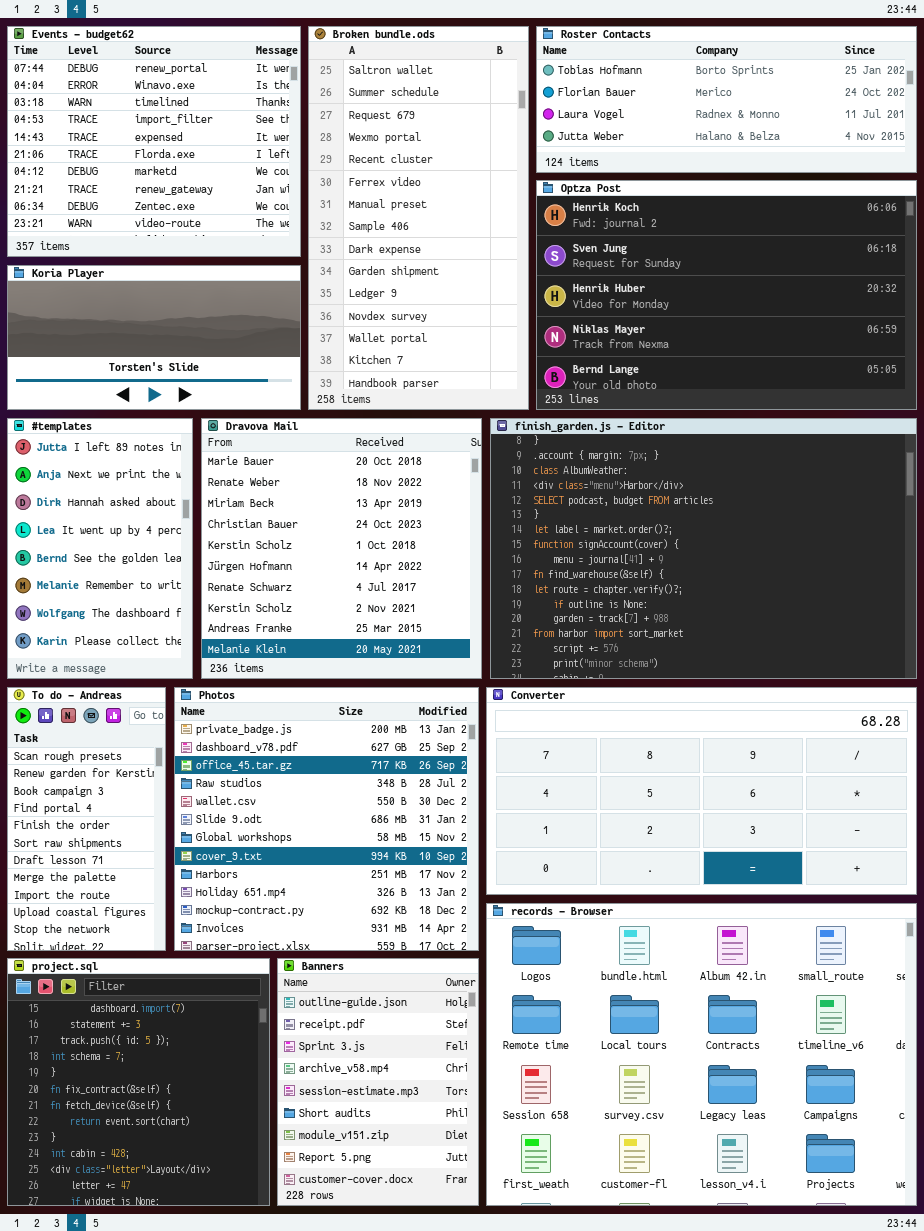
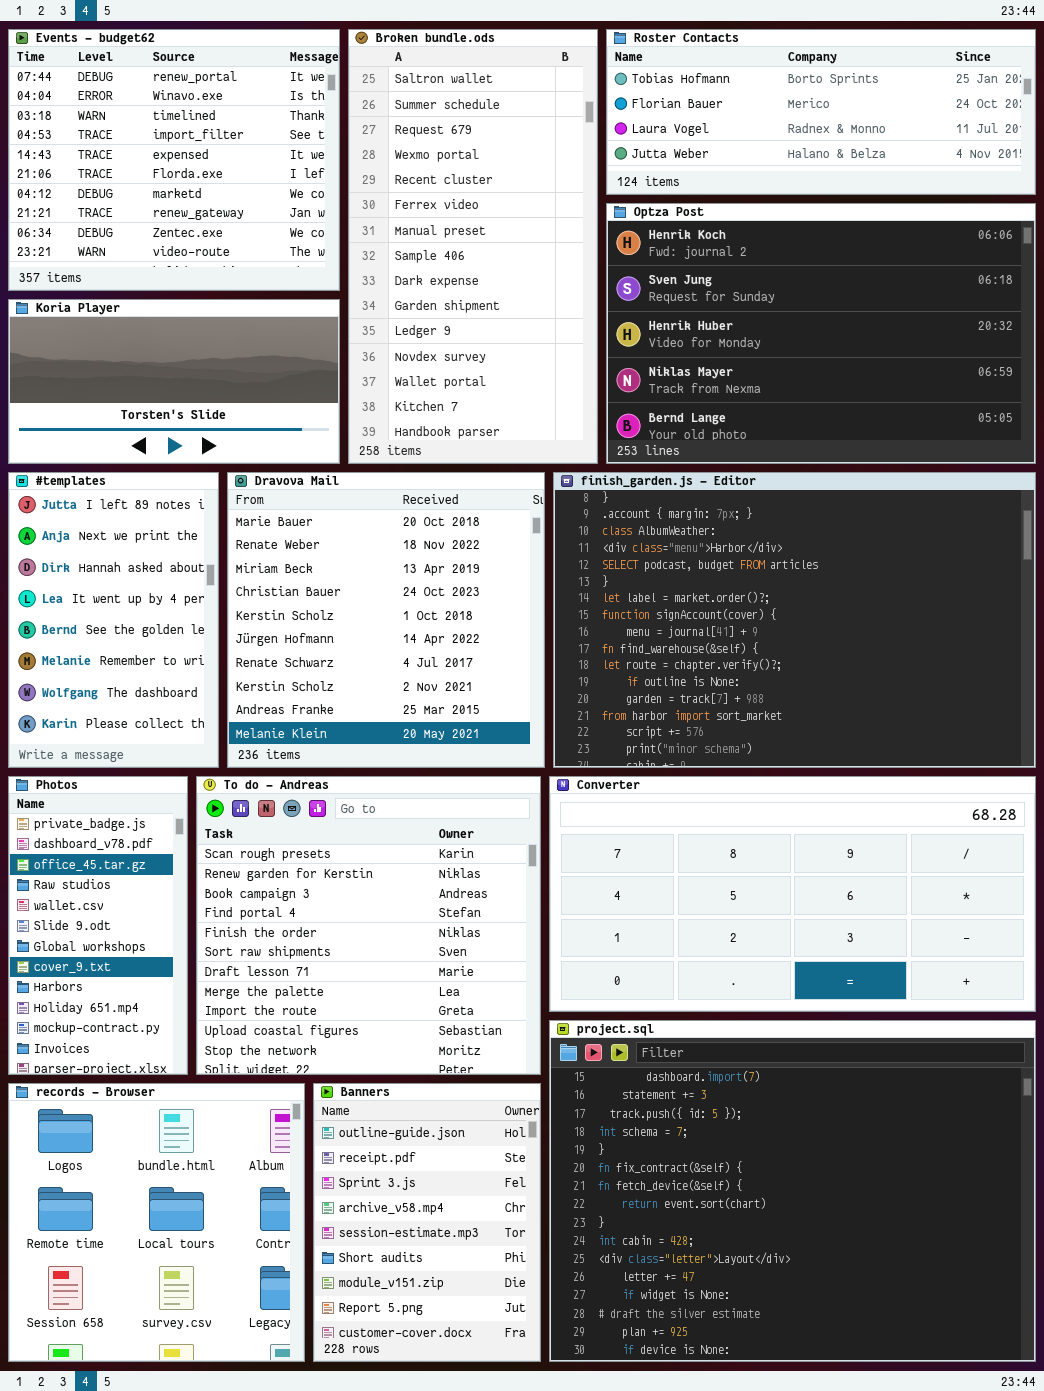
To do - Andreas: [7,687,166,951] -> [196,776,541,1075], moved, resized
Photos: [174,687,479,951] -> [8,776,188,1075], moved, resized
records - Browser: [486,903,917,1206] -> [8,1083,305,1362], moved, resized
project.sql: [7,958,270,1206] -> [549,1020,1036,1362], moved, resized

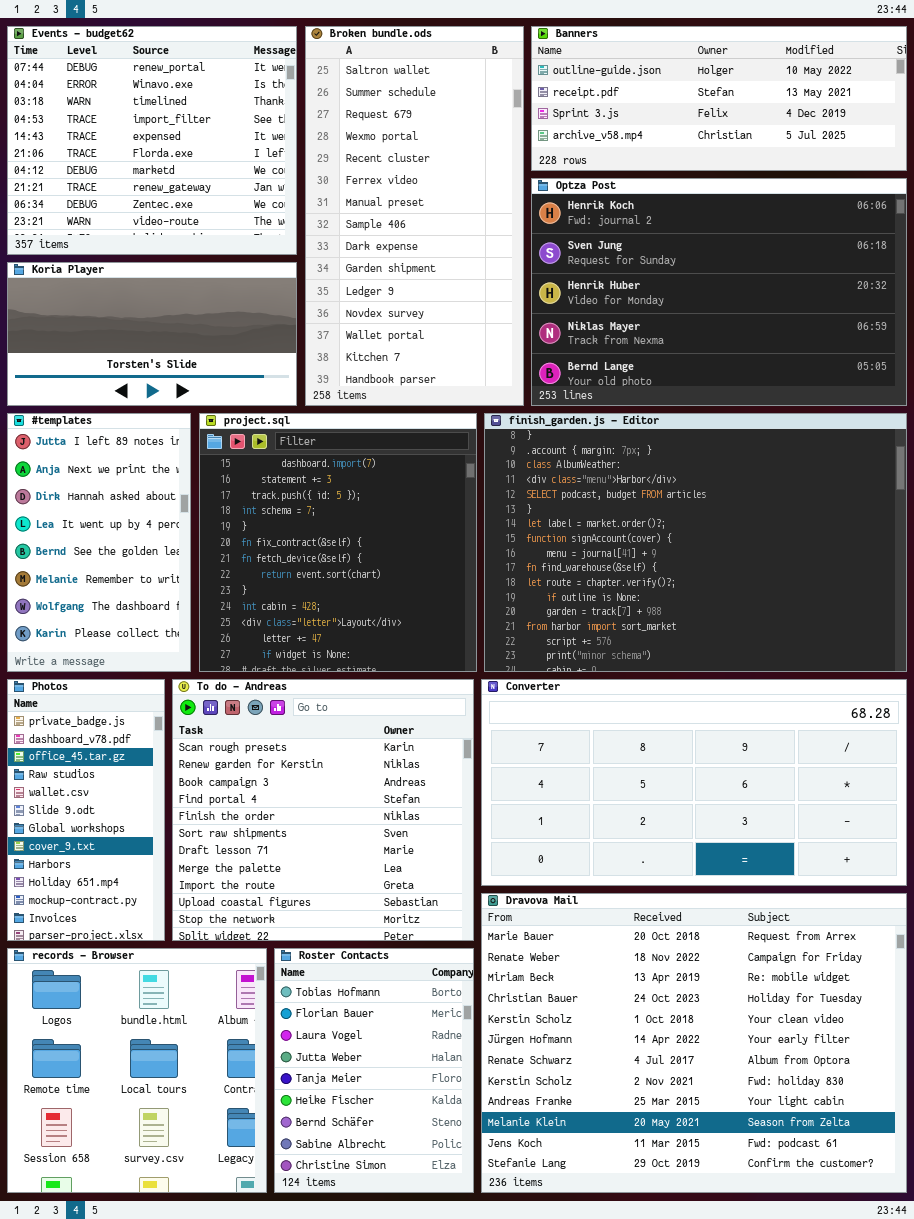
Roster Contacts: [606,29,1036,195] -> [274,948,474,1193], moved, resized
Dravova Mail: [227,472,545,768] -> [481,893,907,1193], moved, resized
project.sql: [549,1020,1036,1362] -> [199,413,477,672], moved, resized
Banners: [313,1083,541,1362] -> [531,26,907,171], moved, resized

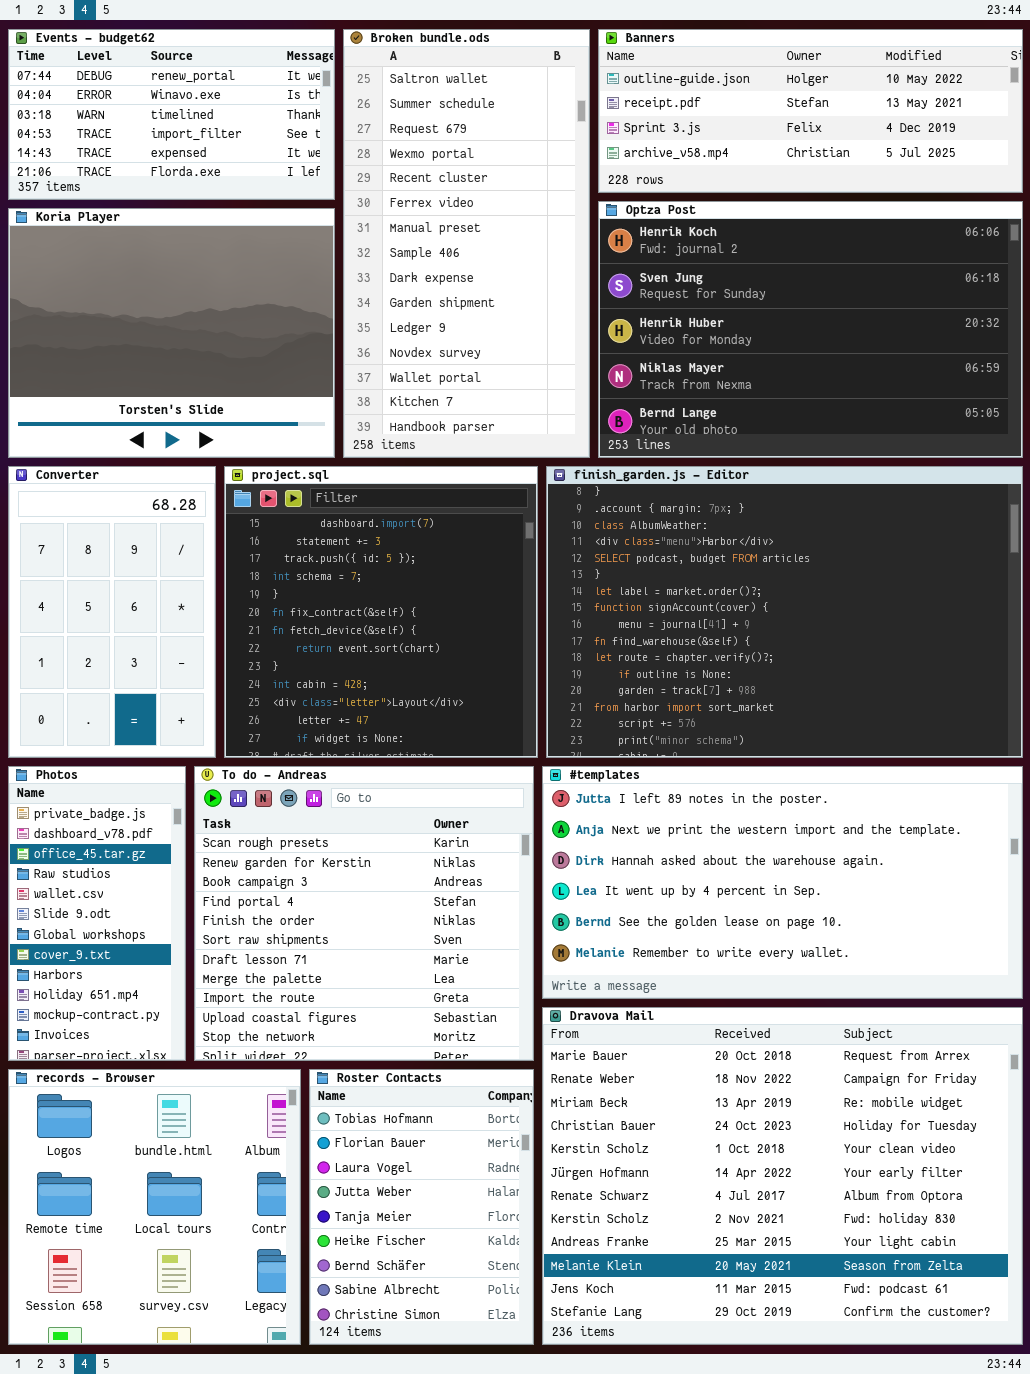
Events - budget62: [7,26,297,255] -> [8,29,335,200], resized
Koria Player: [7,262,297,406] -> [8,208,335,458], resized
#templates: [7,413,191,672] -> [542,766,1023,999], moved, resized
Converter: [481,679,907,886] -> [8,466,216,758], moved, resized

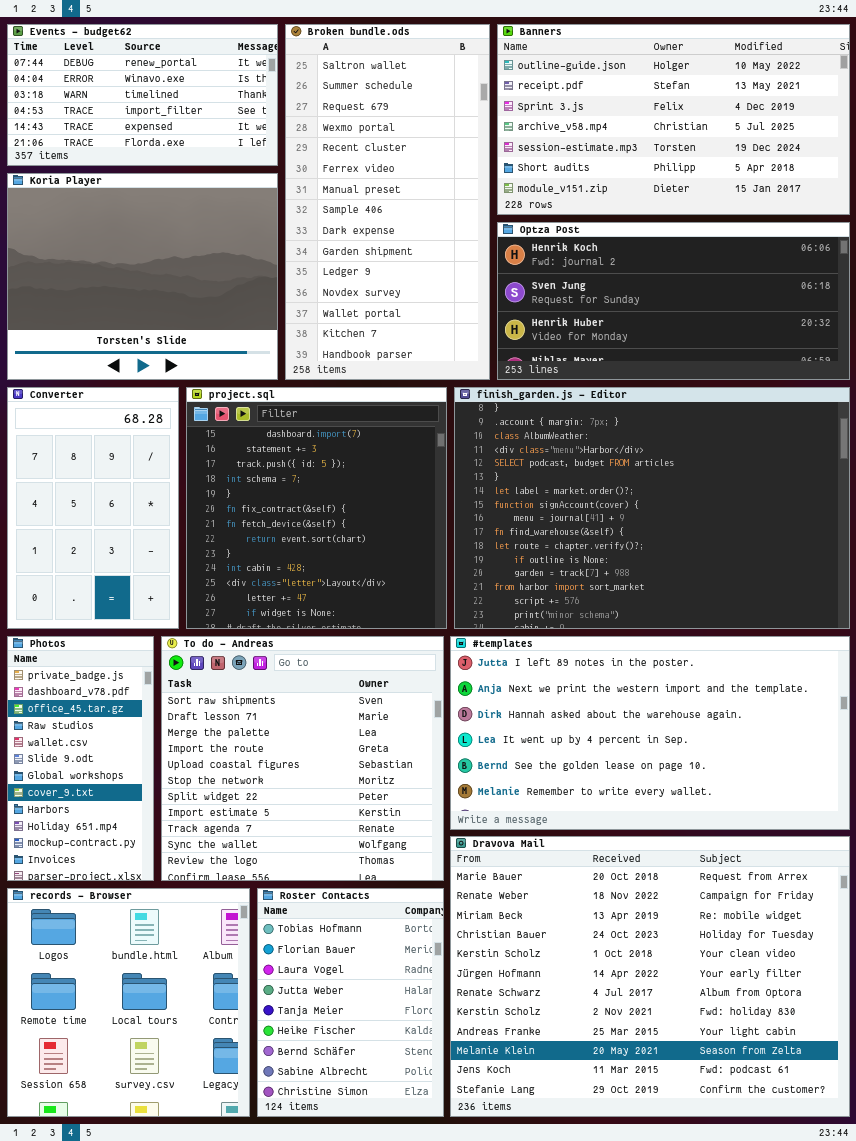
Banners: [598,29,1023,193] -> [497,24,850,215], resized
Optza Post: [598,201,1023,458] -> [497,222,850,380], resized
To do - Andreas: [194,766,534,1061] -> [161,636,444,881], scrolled down 5 rows

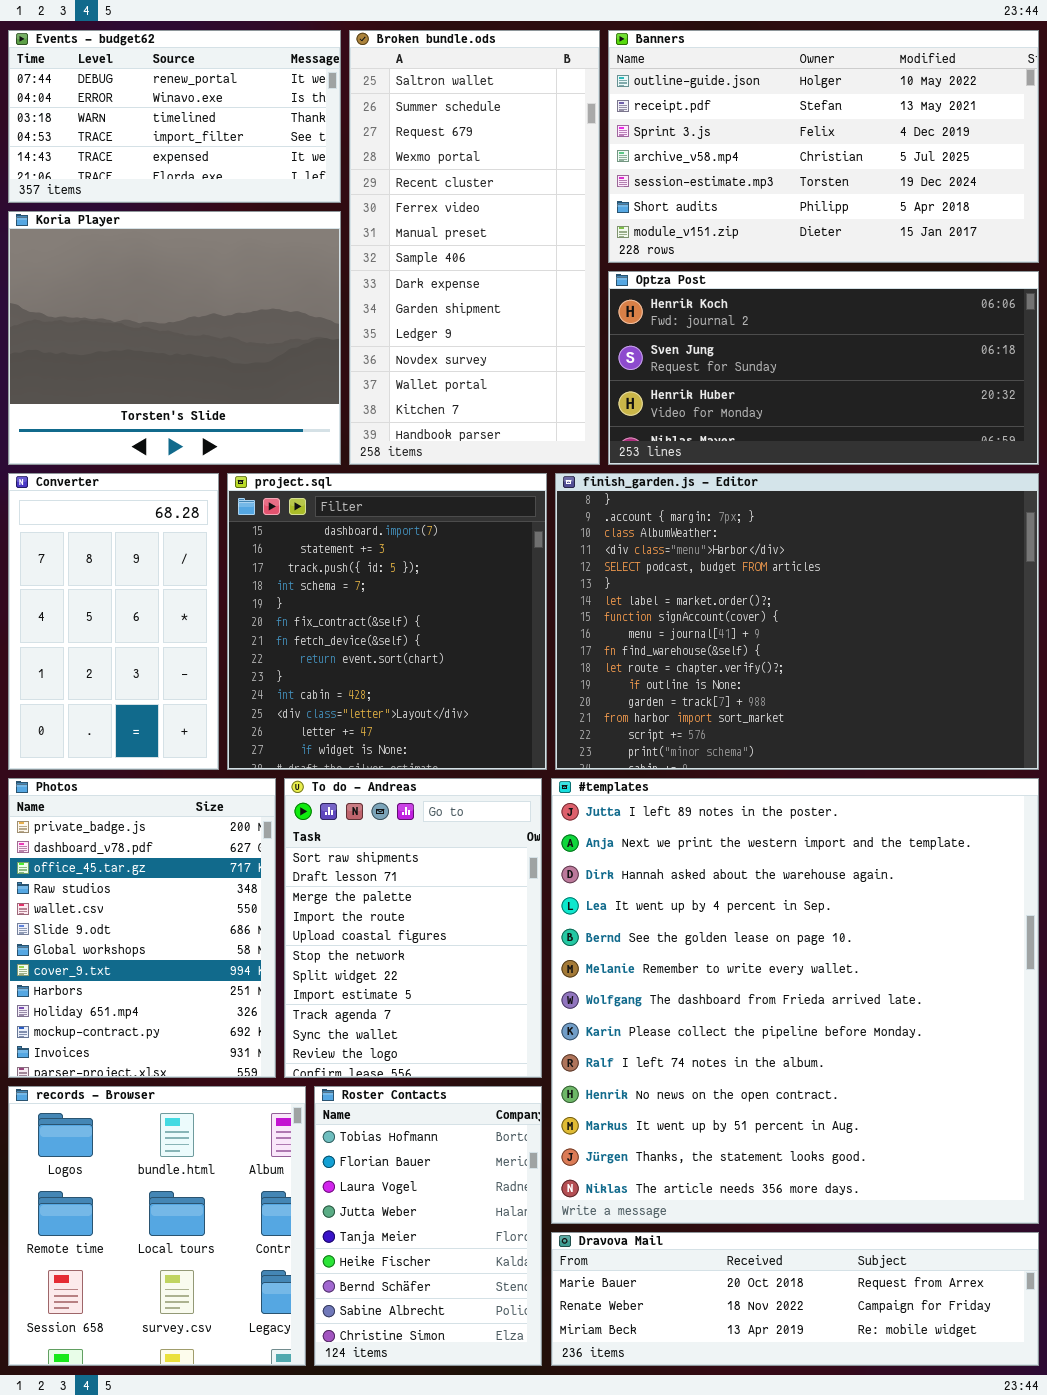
Photos: [7,636,154,881] -> [8,778,276,1078], resized
To do - Andreas: [161,636,444,881] -> [284,778,542,1078], resized
#templates: [450,636,850,830] -> [551,778,1039,1224], resized
Dravova Mail: [450,836,850,1117] -> [551,1232,1039,1366], resized

